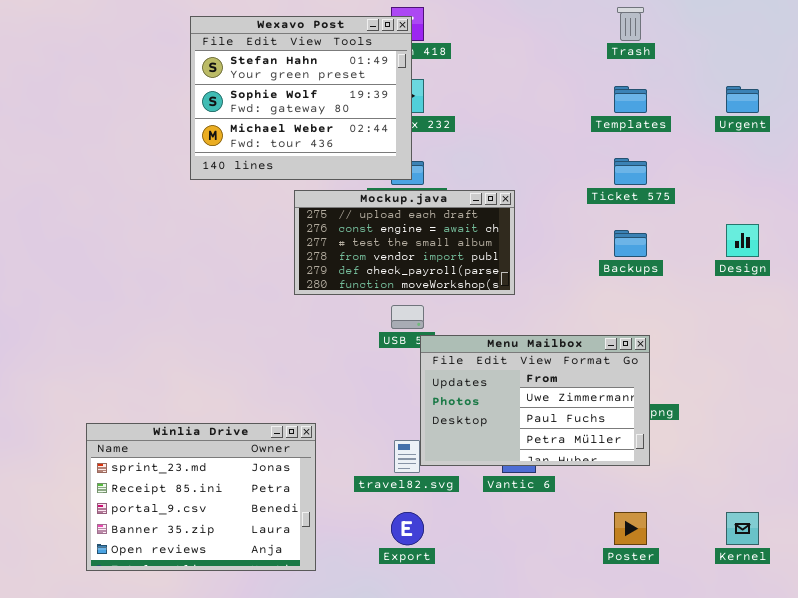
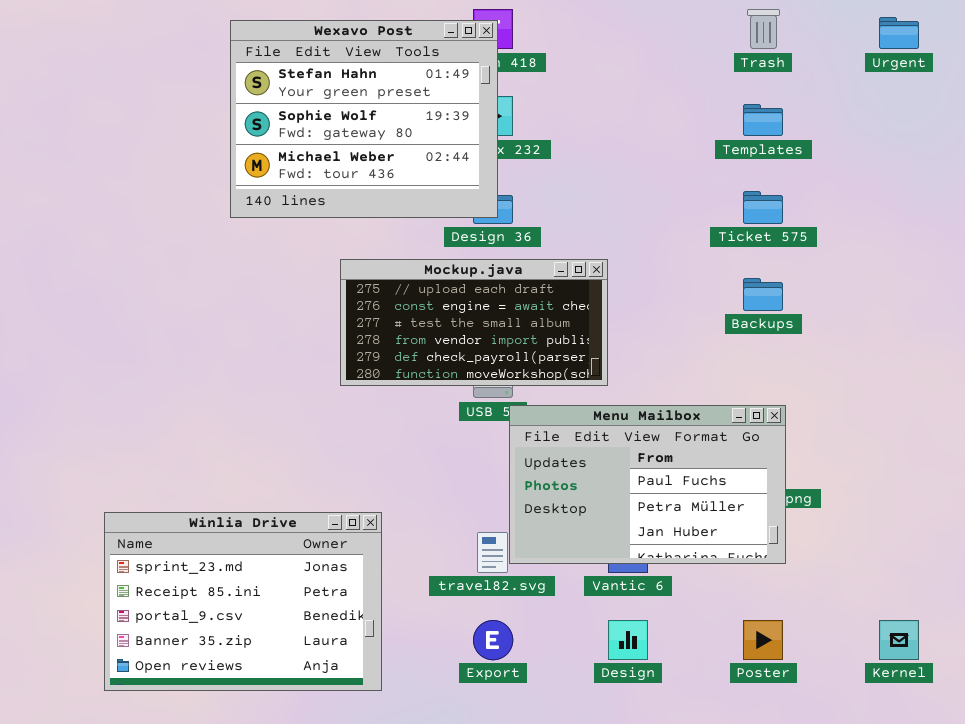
Urgent: [726,86,759,113] -> [879,17,919,49], moved
Mockup.java: [294,190,515,295] -> [340,259,608,386], moved
Design: [726,224,759,257] -> [608,620,648,660], moved
Menu Mailbox: [420,335,650,466] -> [509,405,786,564], scrolled down 1 row

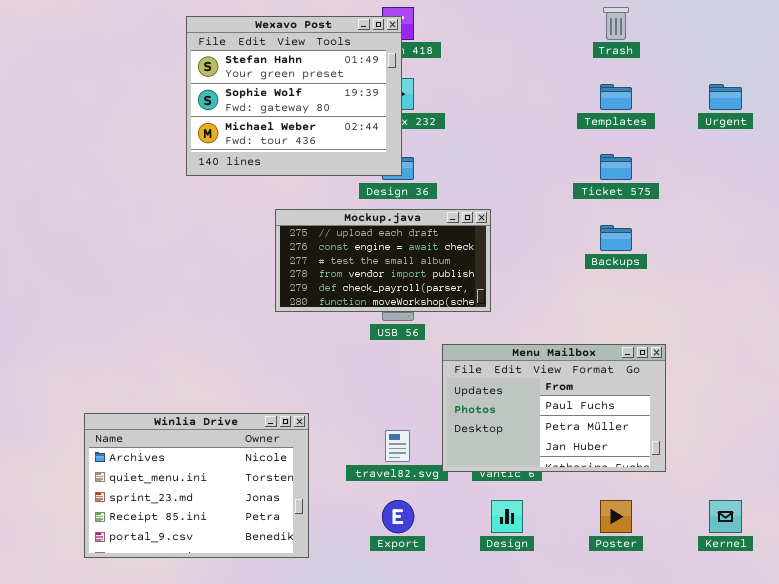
Urgent: [879,17,919,49] -> [709,84,742,110], moved
Menu Mailbox: [509,405,786,564] -> [442,344,666,472], moved
Winlia Drive: [104,512,382,691] -> [84,413,309,558], scrolled up 2 rows

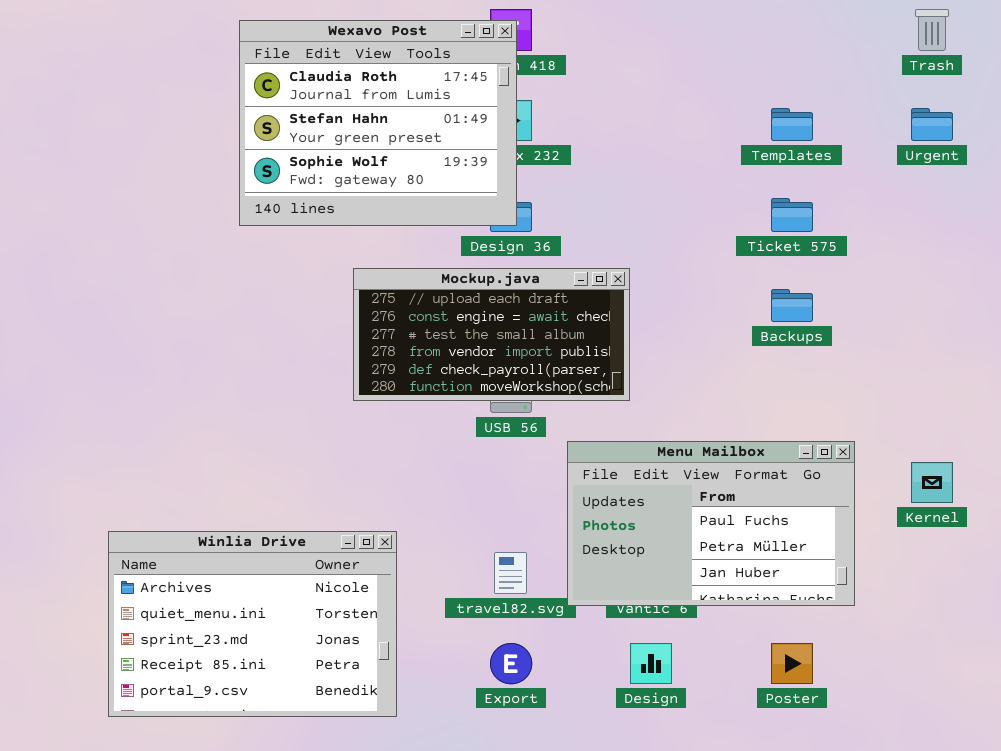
Trash: [603,7,629,40] -> [915,9,949,51], moved
Wexavo Post: [186,16,402,176] -> [239,20,517,226], scrolled up 1 row
Kernel: [709,500,742,533] -> [911,462,953,503], moved

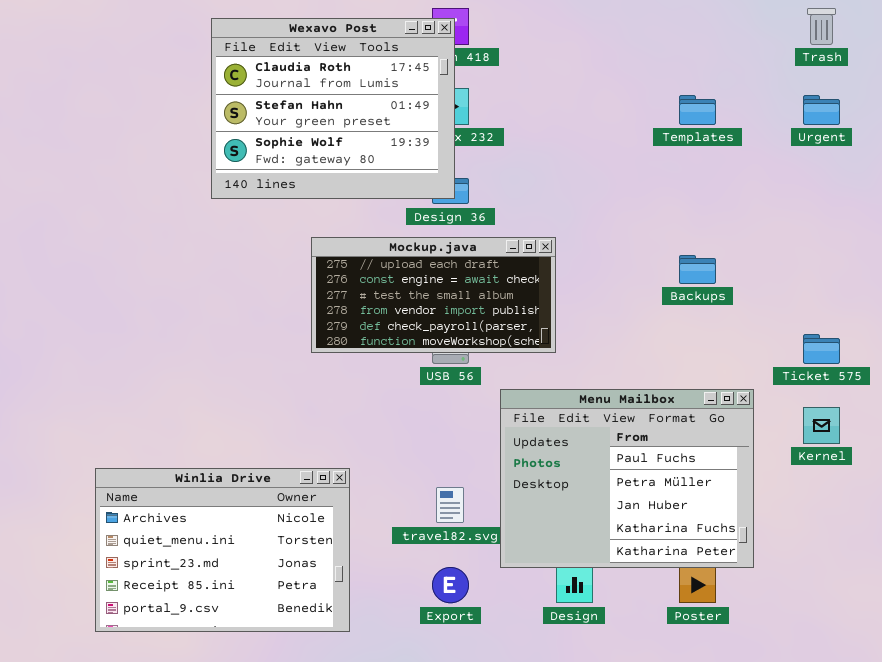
Ticket 575: [771,198,813,232] -> [803,334,840,364], moved
Menu Mailbox: [567,441,855,606] -> [500,389,754,568], resized

